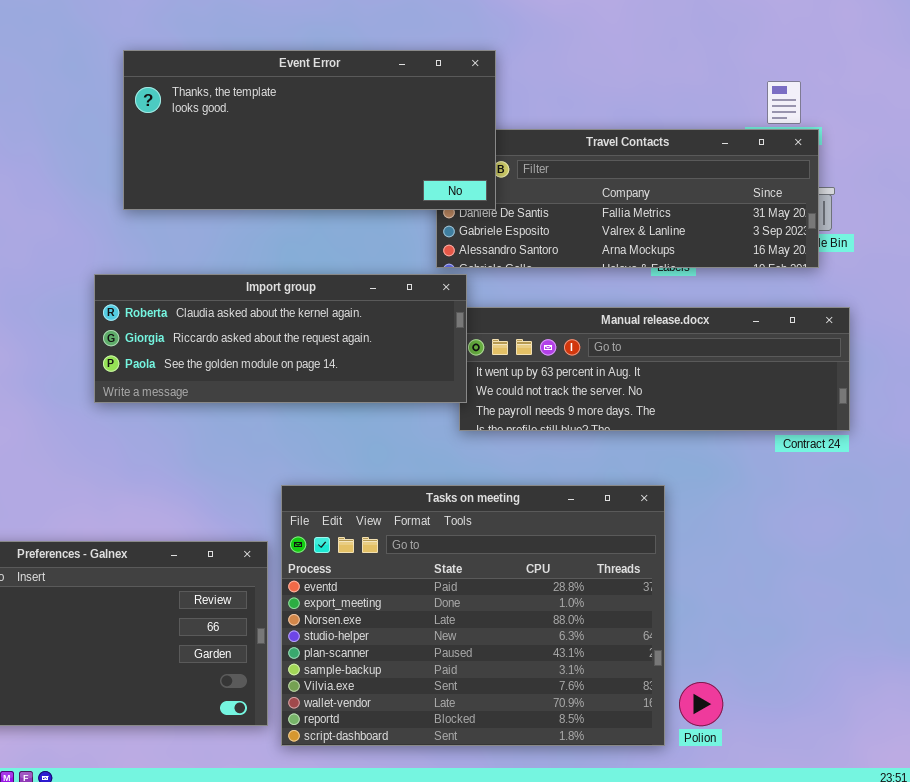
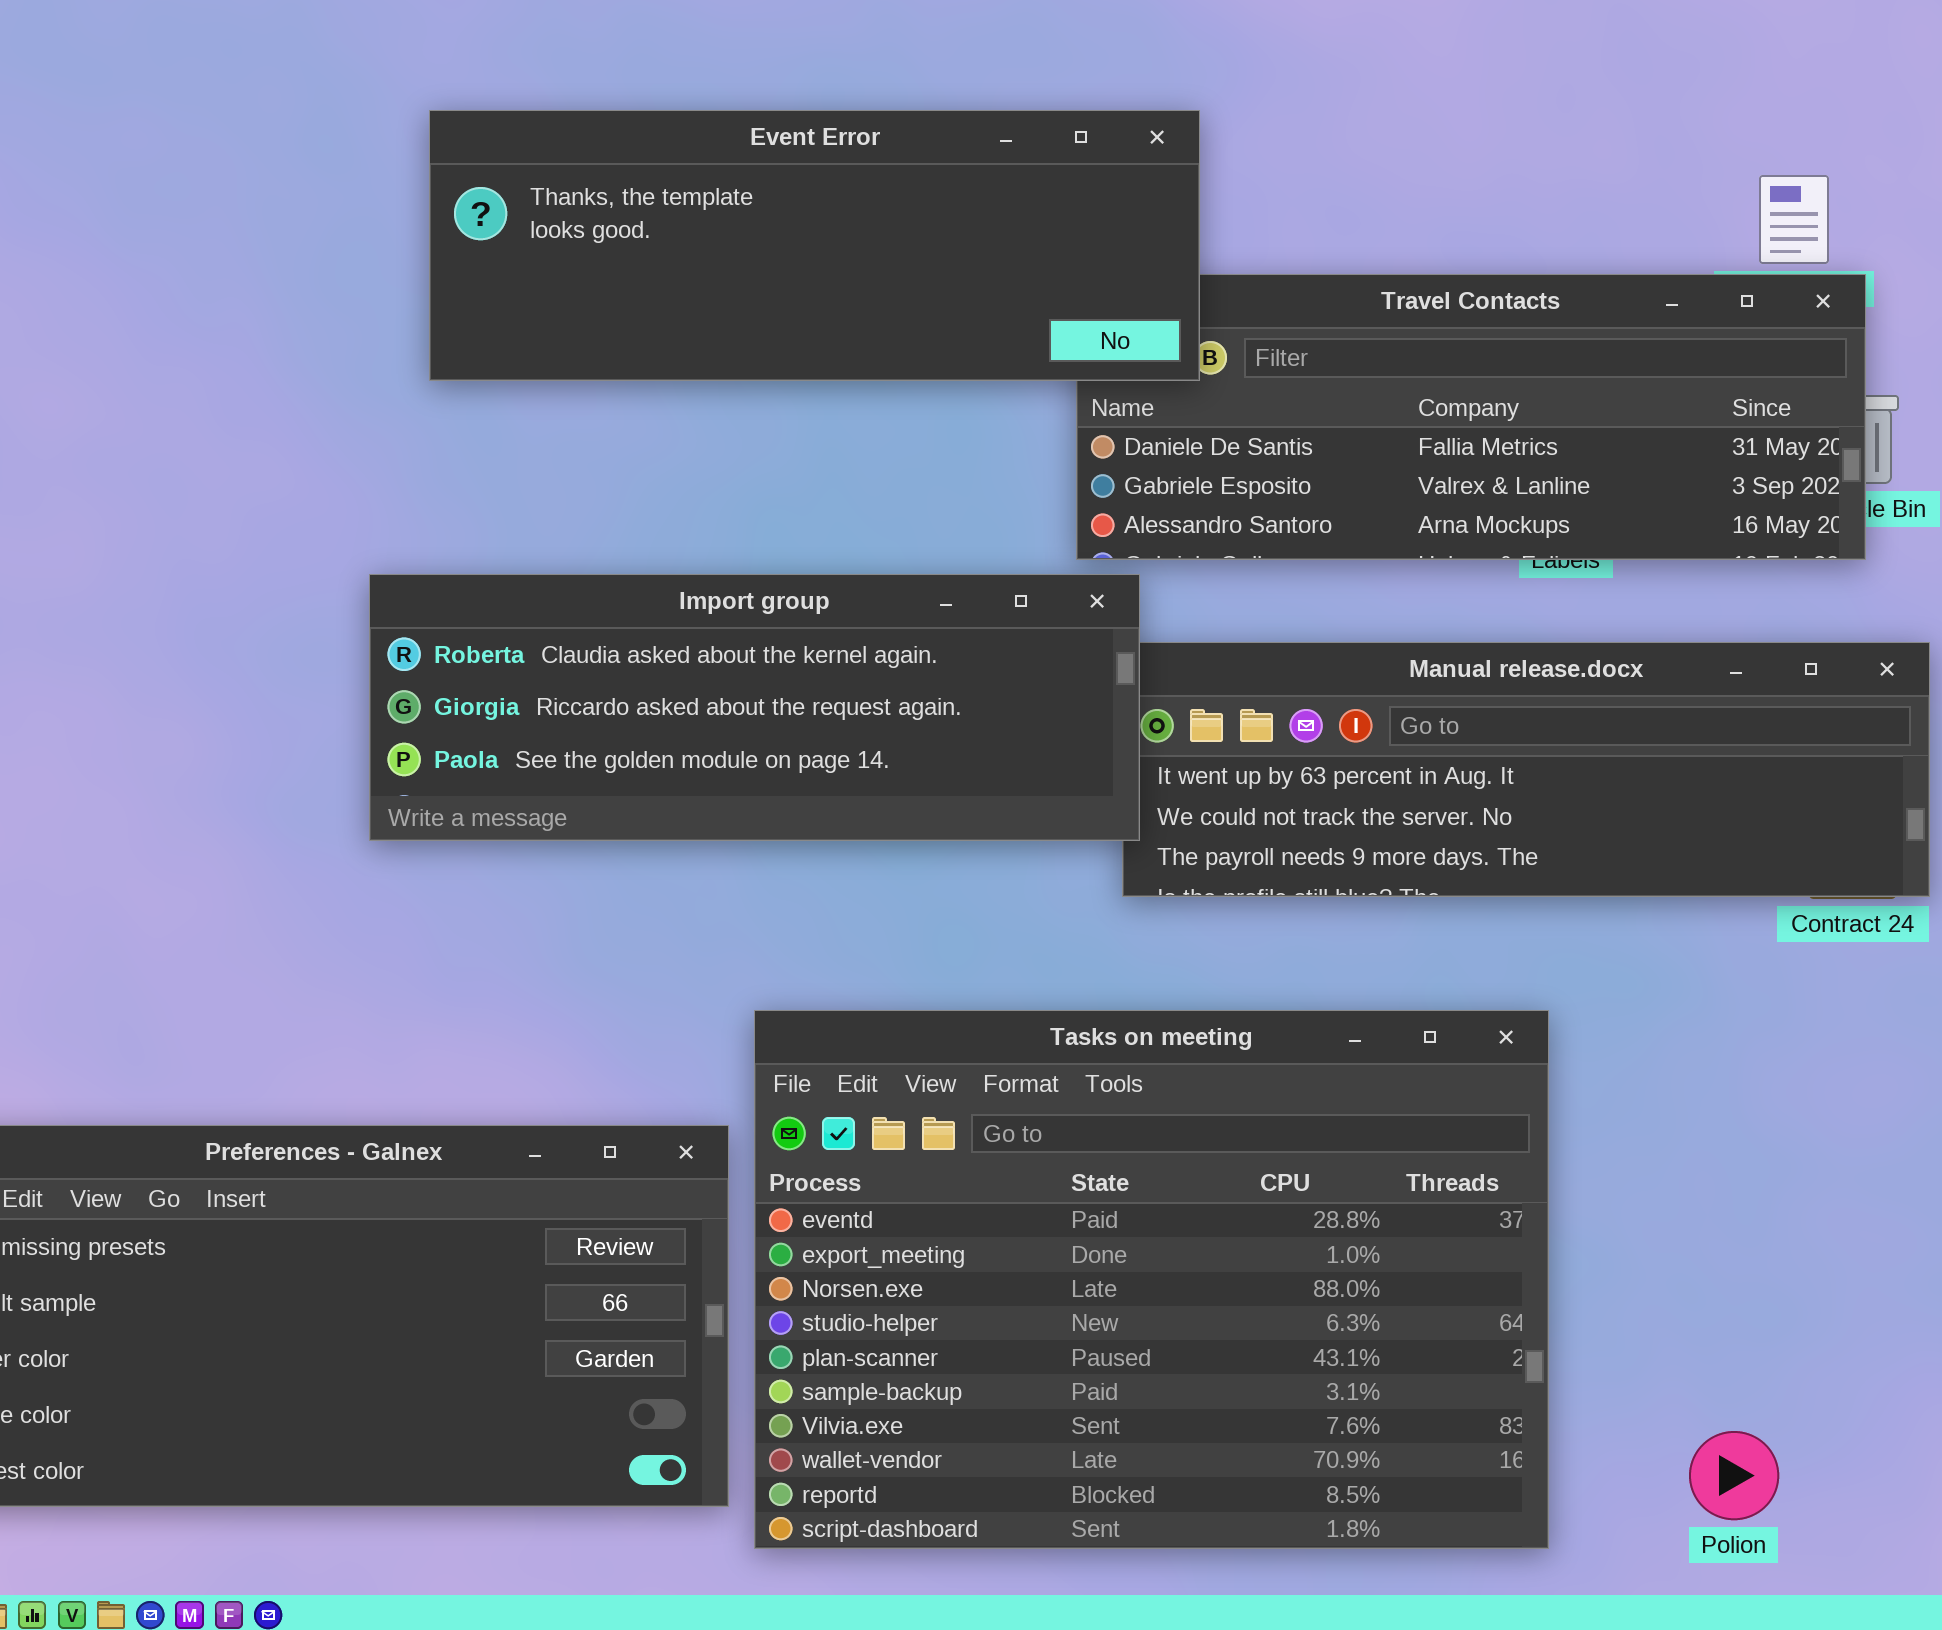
Event Error: [123,50,496,210] -> [429,110,1200,381], resized
Polion: [679,682,723,726] -> [1689,1431,1779,1520], moved

